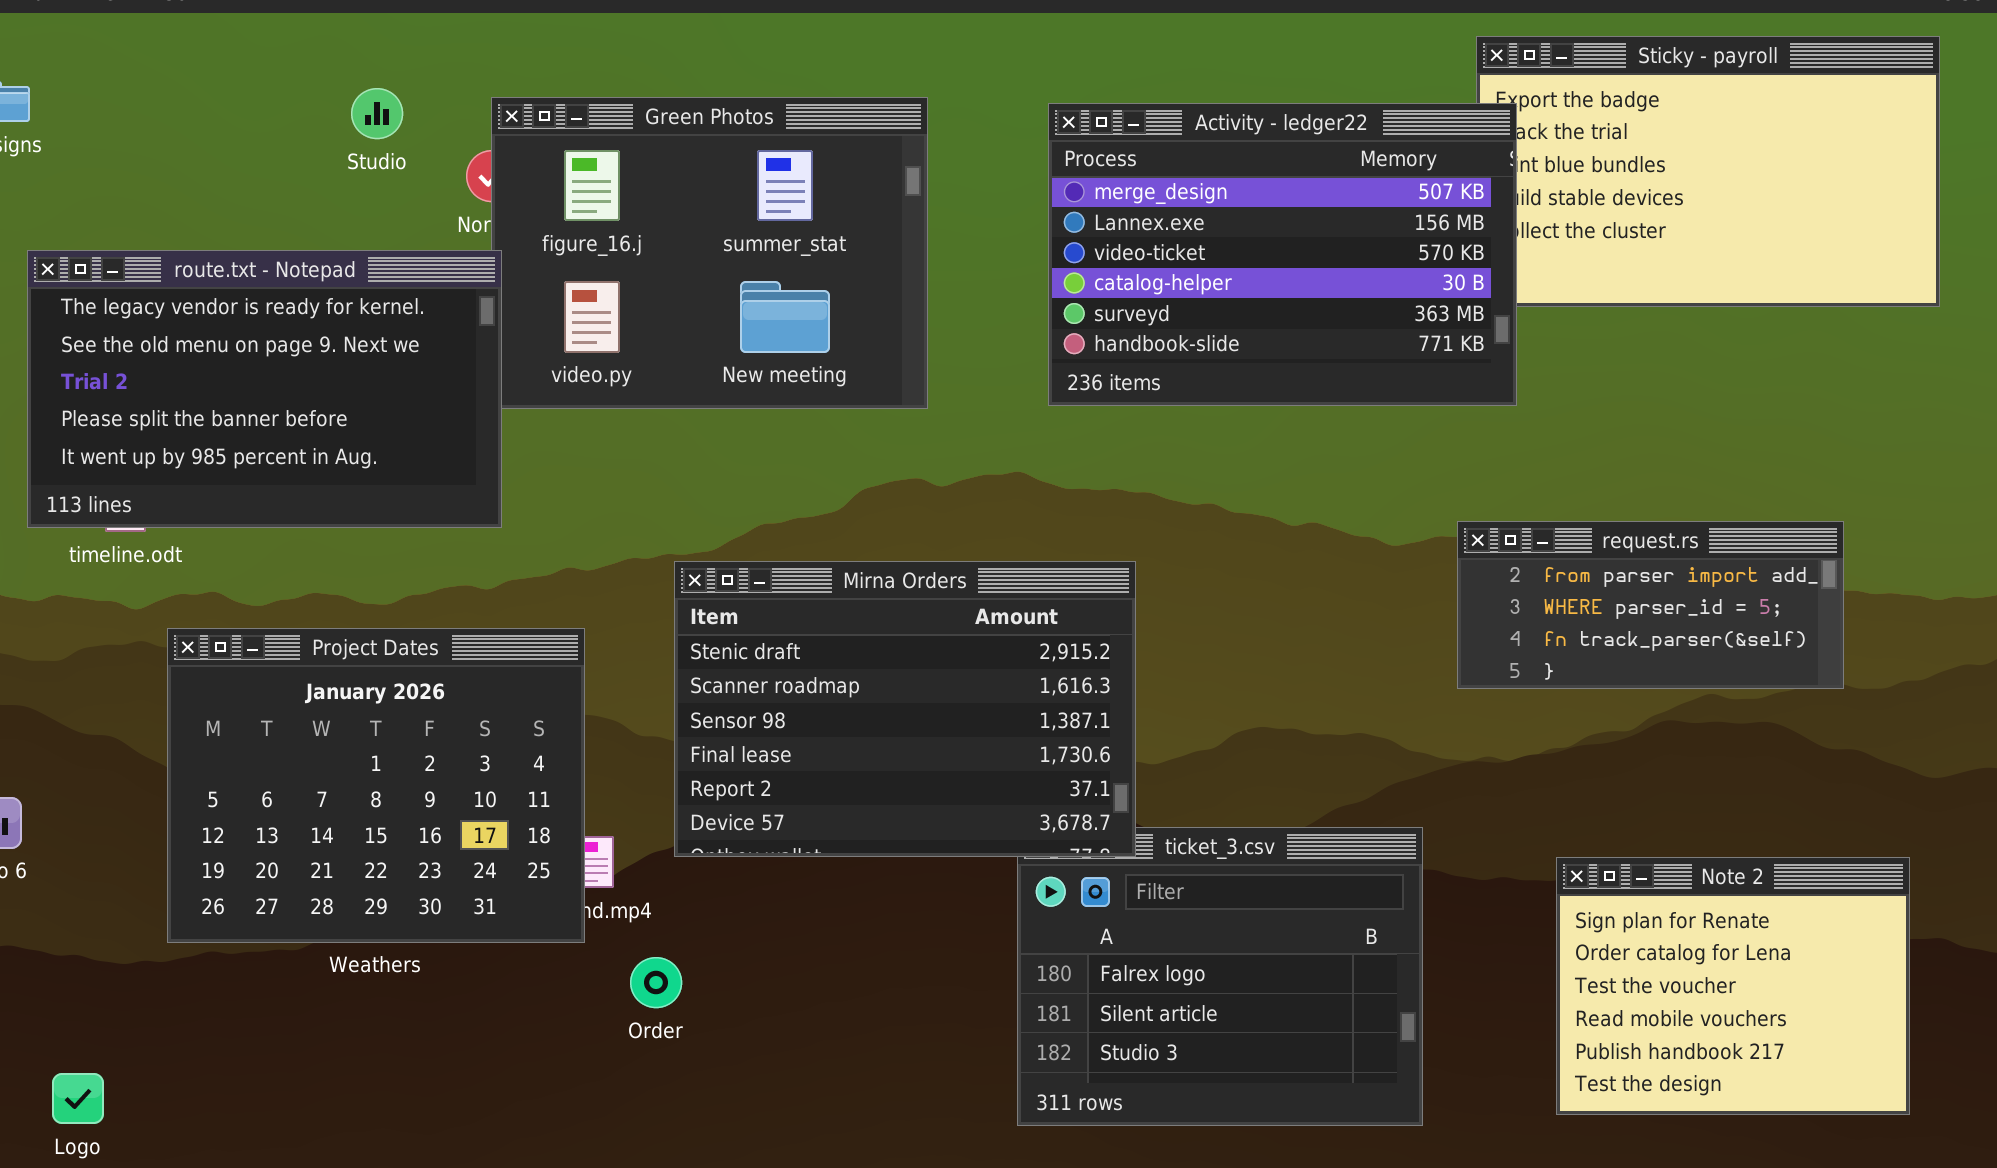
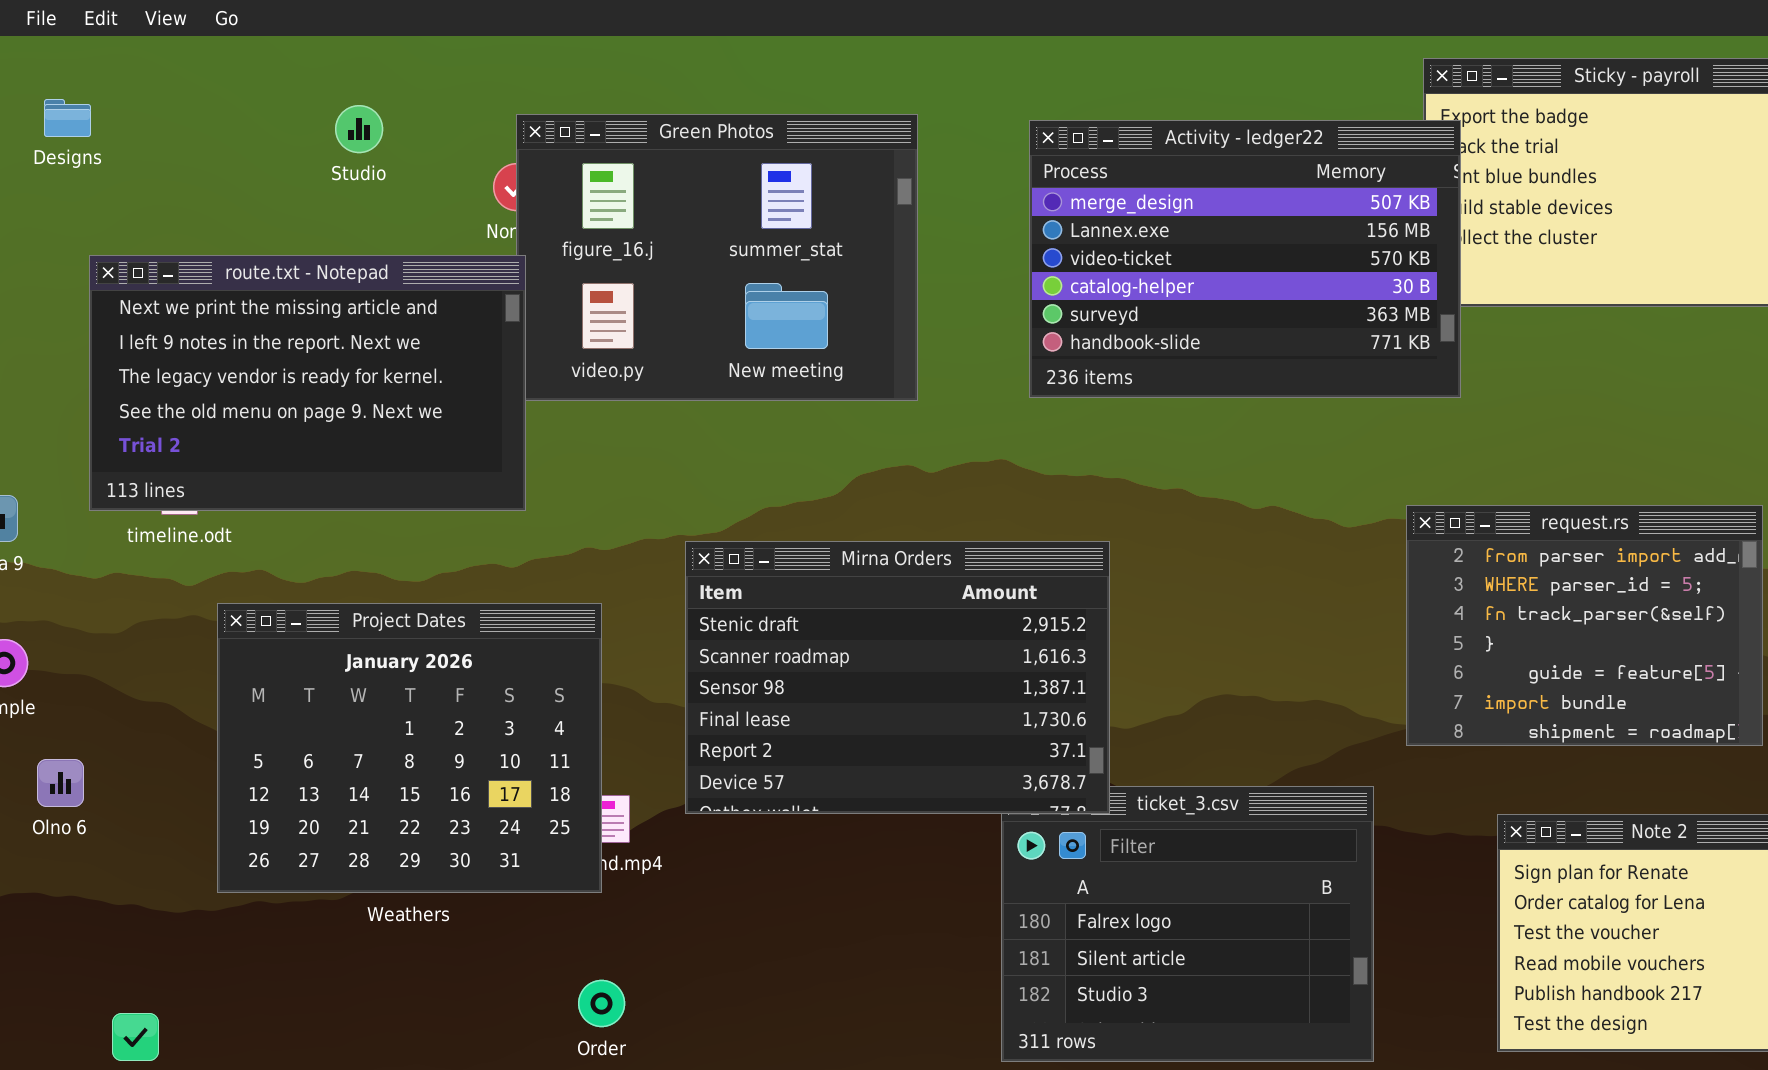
Studio: [351,88,403,139] -> [335,105,383,153], moved
route.txt - Notepad: [27,250,502,528] -> [89,255,526,511], scrolled up 2 rows
request.rs: [1457,521,1844,689] -> [1406,505,1763,746], resized
Order: [630,957,682,1008] -> [578,980,625,1027], moved

